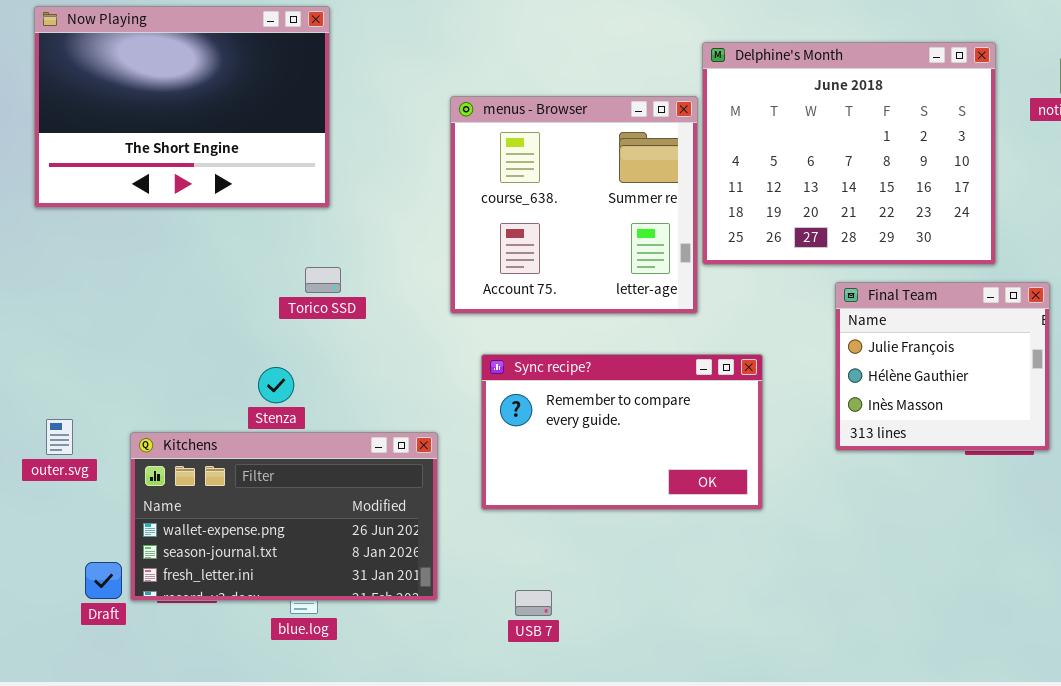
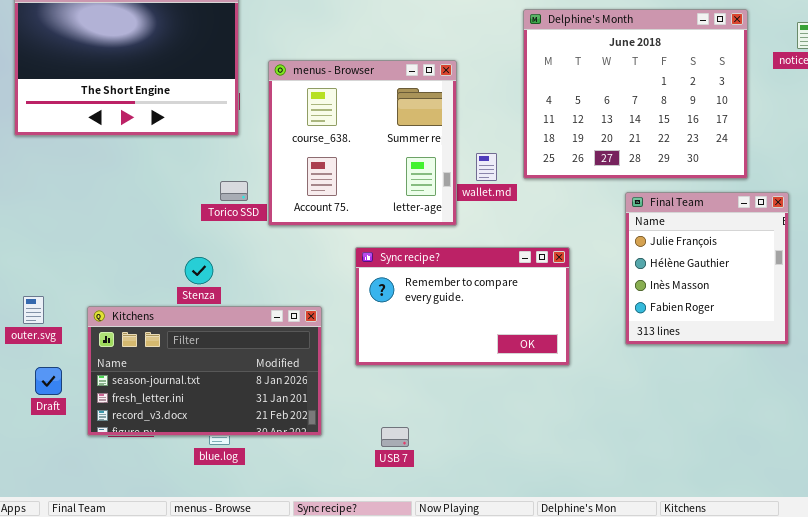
menus - Browser: [450,96,698,314] -> [268,60,457,226], moved
Final Team: [835,282,1050,451] -> [625,192,789,345], resized
Kitchens: [130,432,438,601] -> [87,306,322,436], scrolled down 1 row
Draft: [85,562,122,599] -> [35,367,62,395], moved

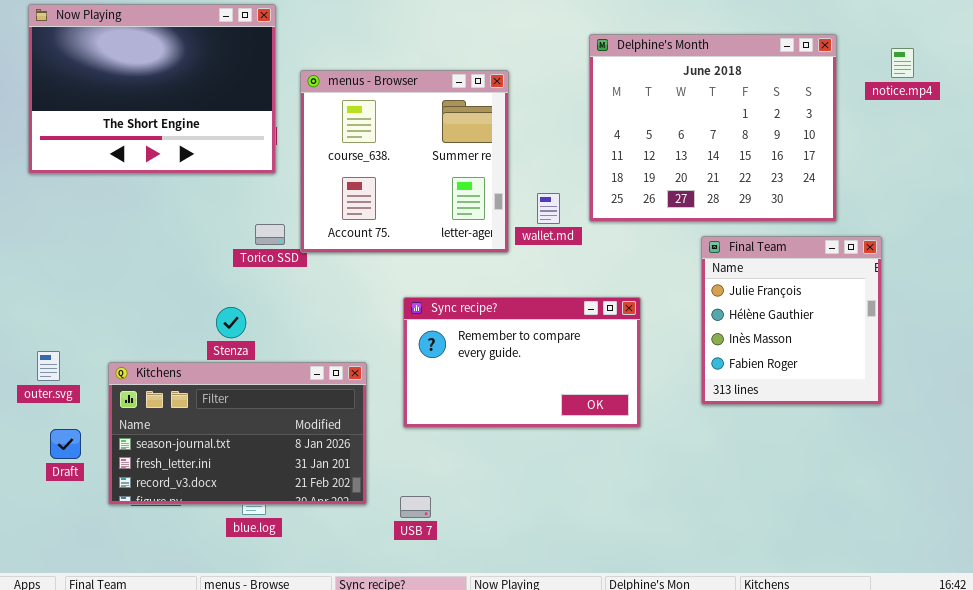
menus - Browser: [268,60,457,226] -> [300,70,509,253], moved
USB 7: [381,427,409,447] -> [400,496,431,518], moved

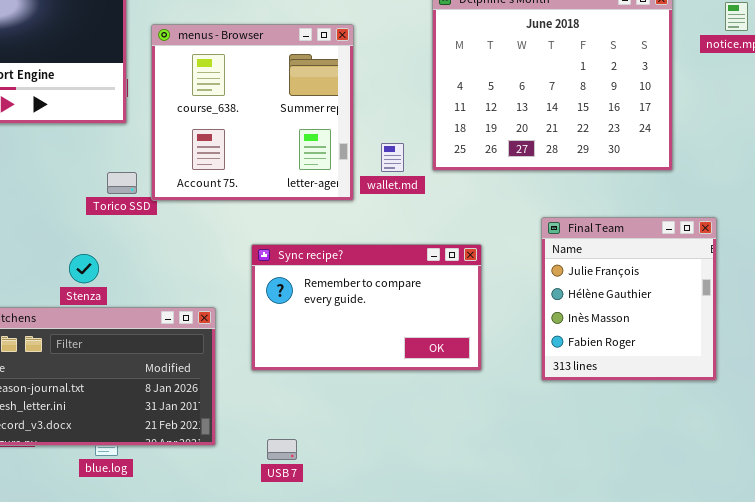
Final Team: [701,236,882,405] -> [541,217,717,381], moved
USB 7: [400,496,431,518] -> [267,439,297,460], moved

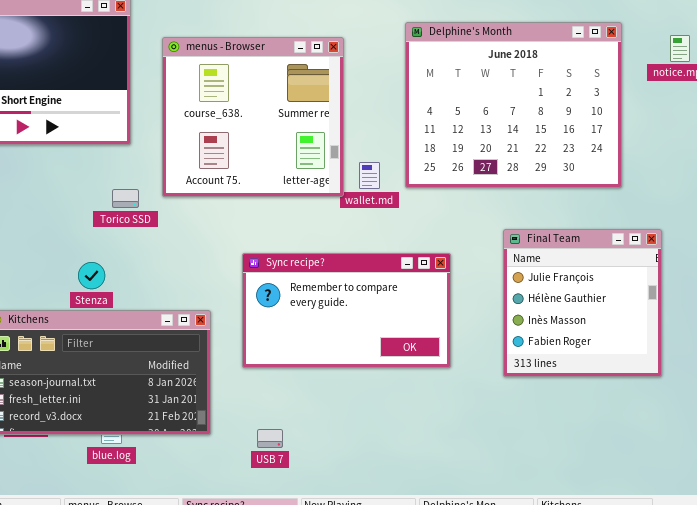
menus - Browser: [151,24,354,201] -> [162,37,344,197], moved

